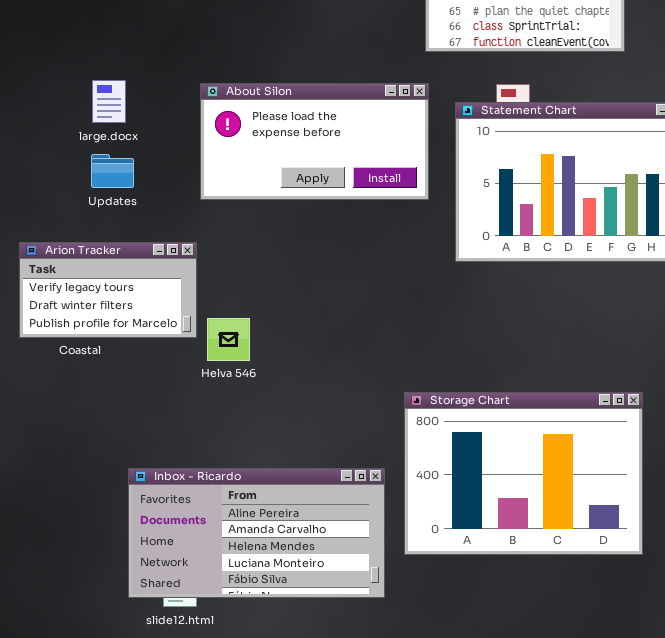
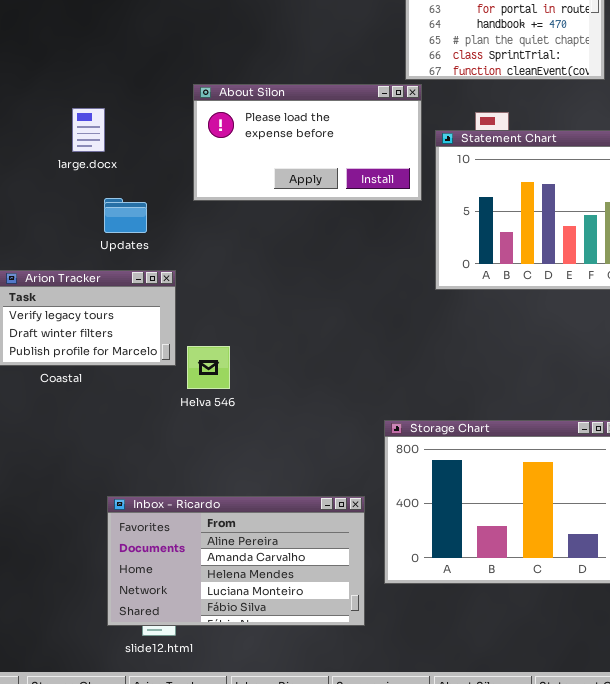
About Silon: [200,83,429,200] -> [193,84,422,201], moved
Updates: [91,154,134,188] -> [104,198,147,233], moved

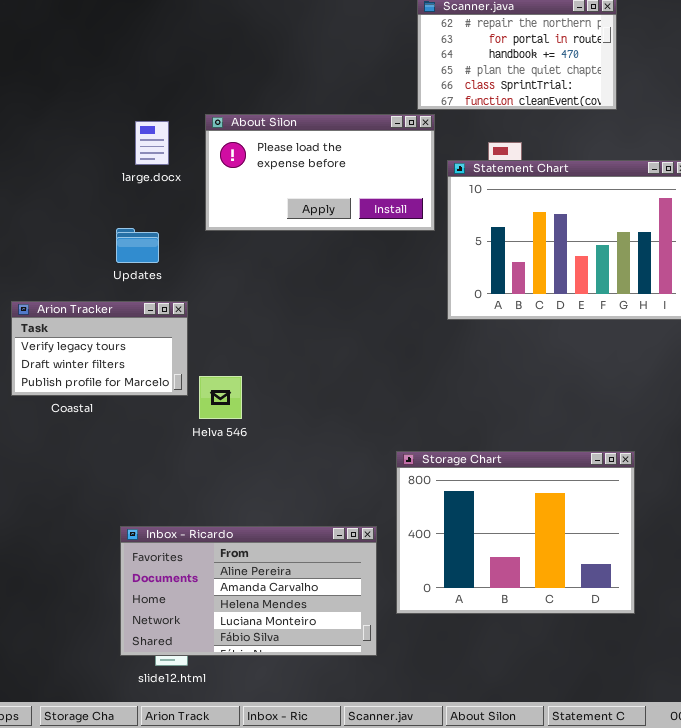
large.docx: [72,108,105,152] -> [135,121,169,165], moved

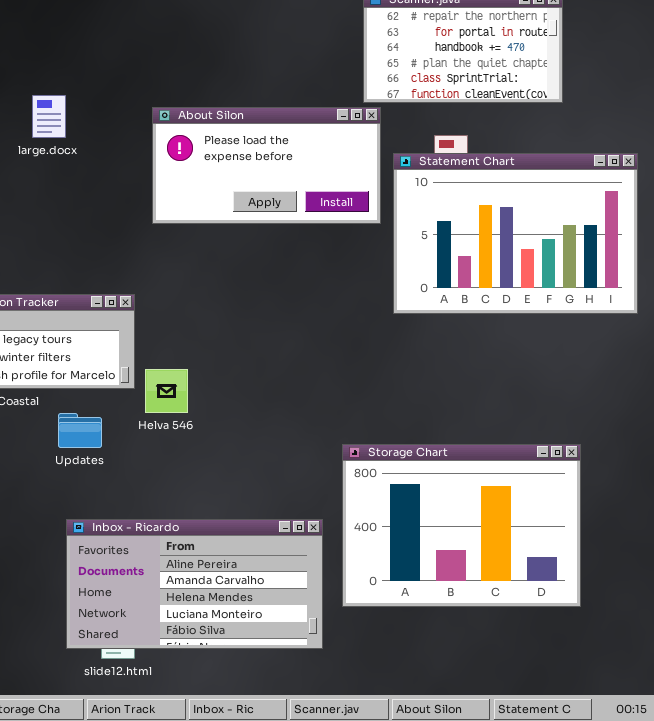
large.docx: [135,121,169,165] -> [32,95,66,138], moved
Updates: [116,228,159,263] -> [58,413,102,448], moved

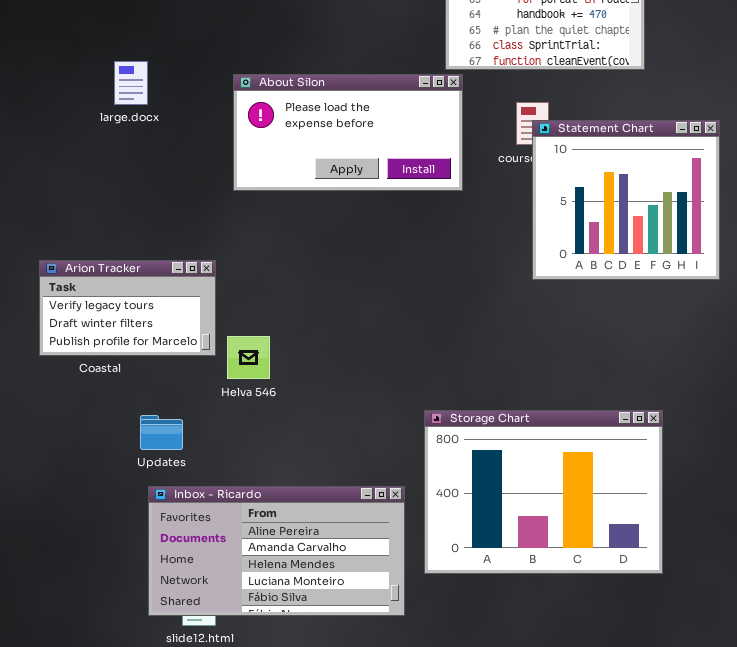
Statement Chart: [393,153,638,314] -> [532,120,720,280], resized
Updates: [58,413,102,448] -> [140,415,183,450], moved

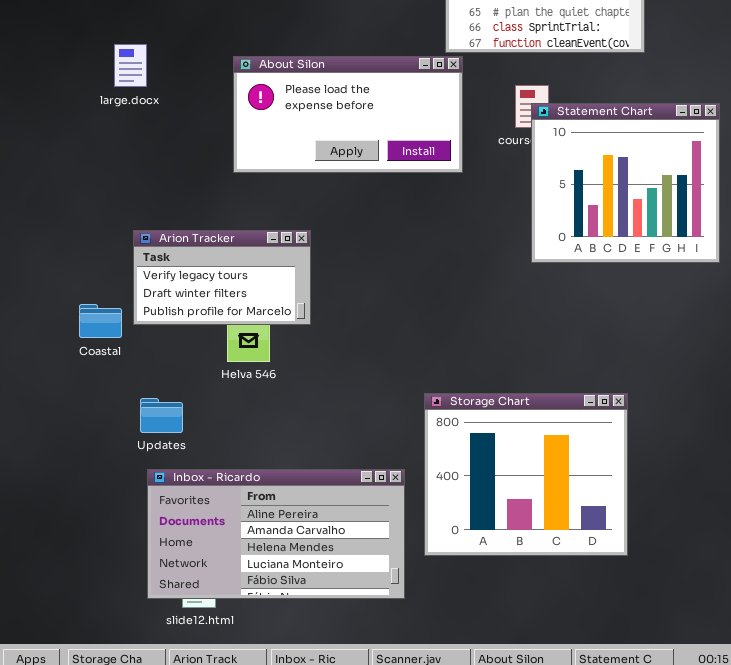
Arion Tracker: [39,260,216,356] -> [133,230,311,325], moved
Storage Chart: [424,410,663,574] -> [424,393,628,556], resized

